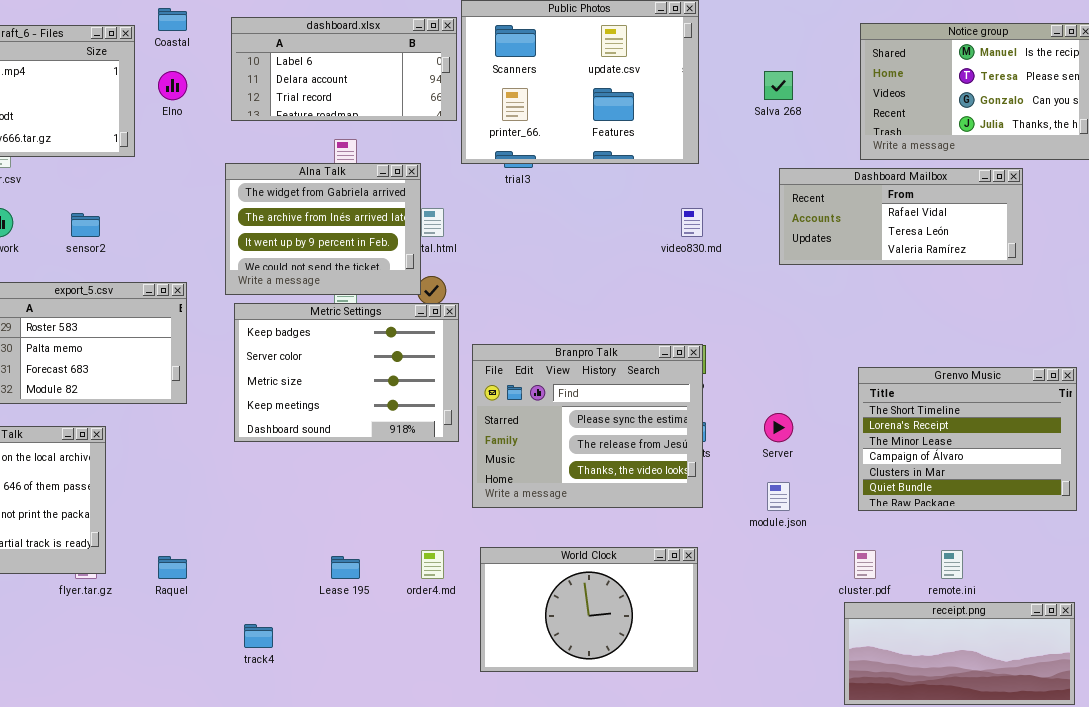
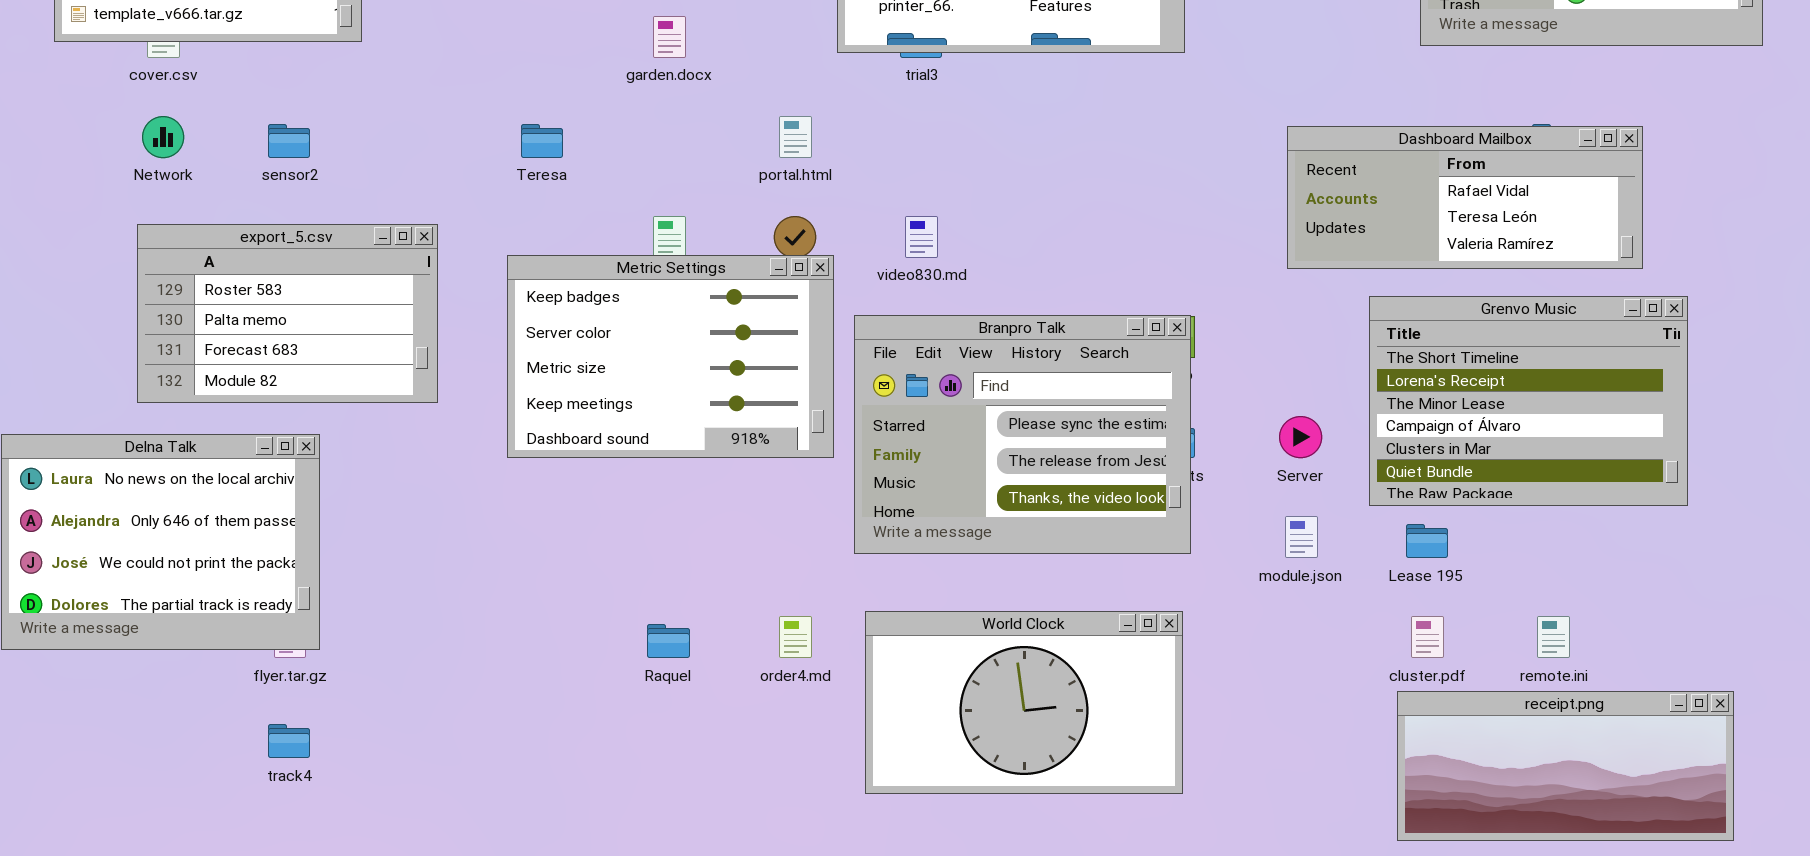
Alna Talk: [225,163,421,295] -> none, closed
Dashboard Mailbox: [779,168,1023,265] -> [1287,126,1643,269], moved
video830.md: [681,208,703,237] -> [905,216,938,258], moved
Grenvo Music: [858,367,1077,511] -> [1369,296,1688,506], moved
Raquel: [158,556,187,579] -> [647,624,690,658], moved
Lease 195: [331,556,360,579] -> [1406,524,1448,558], moved
track4: [244,624,273,648] -> [268,724,310,758], moved

